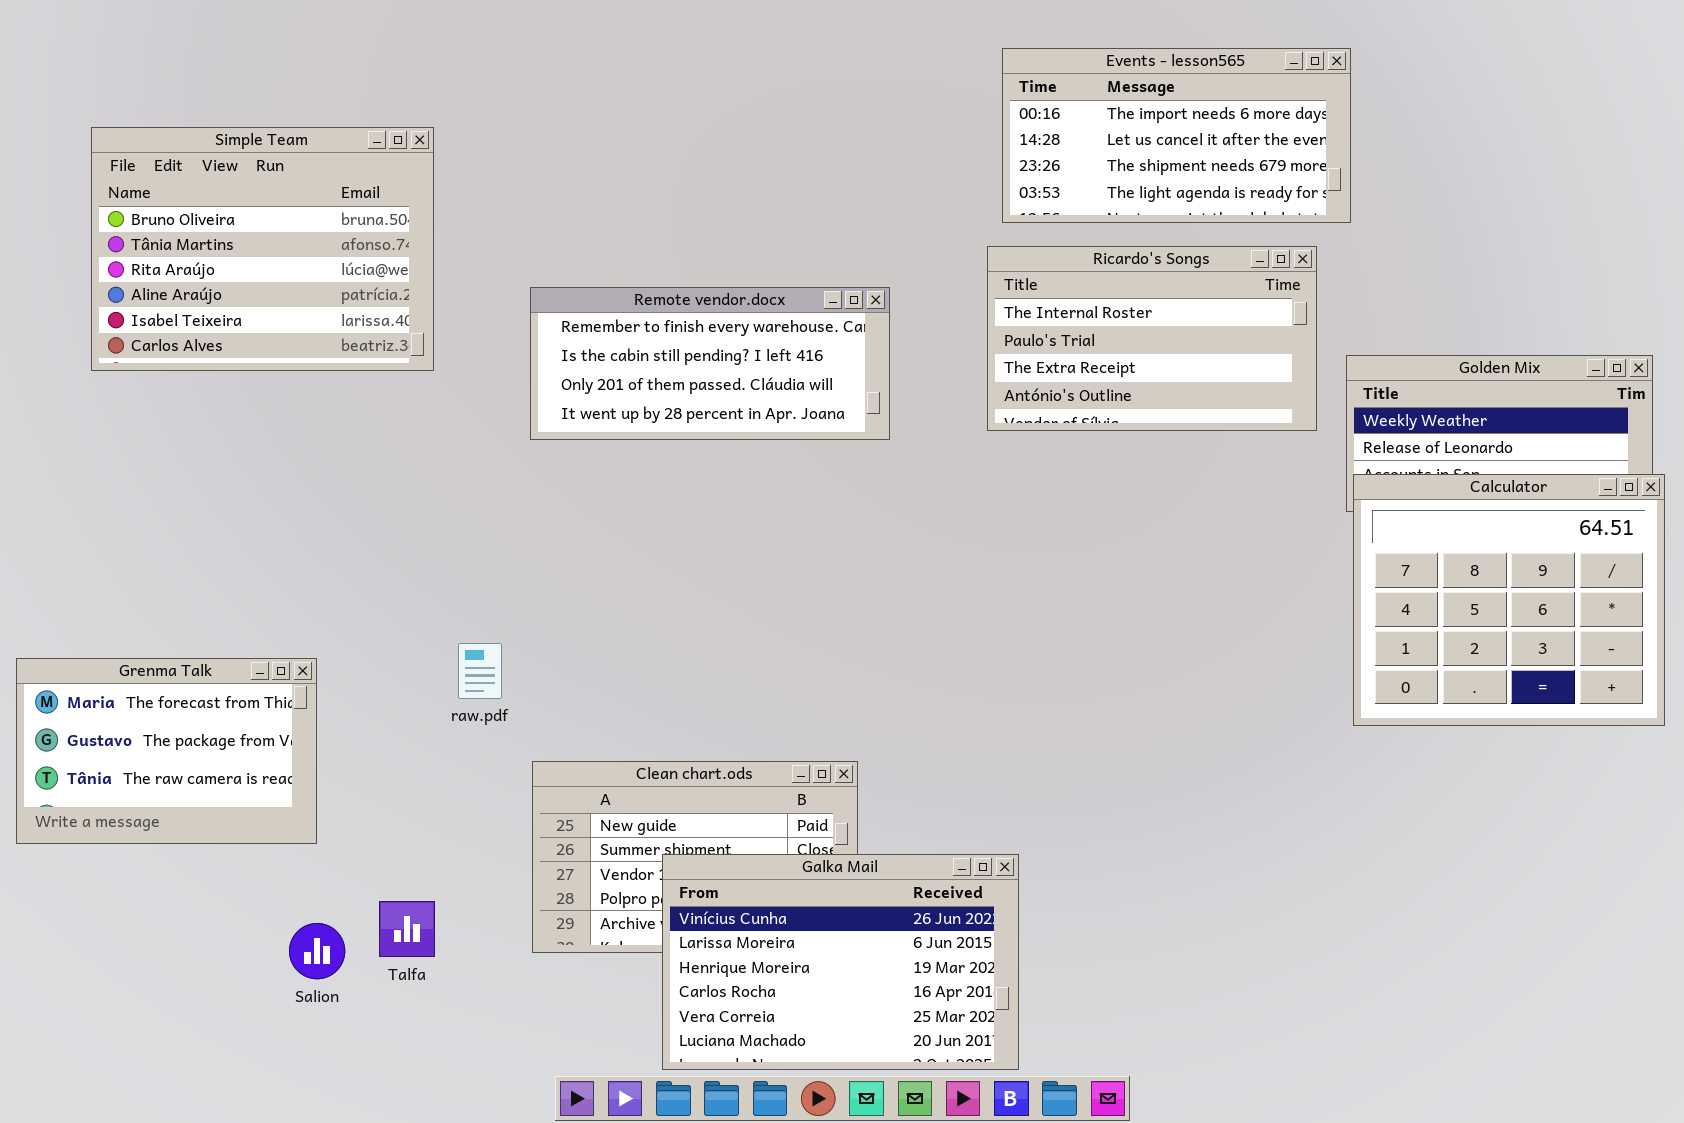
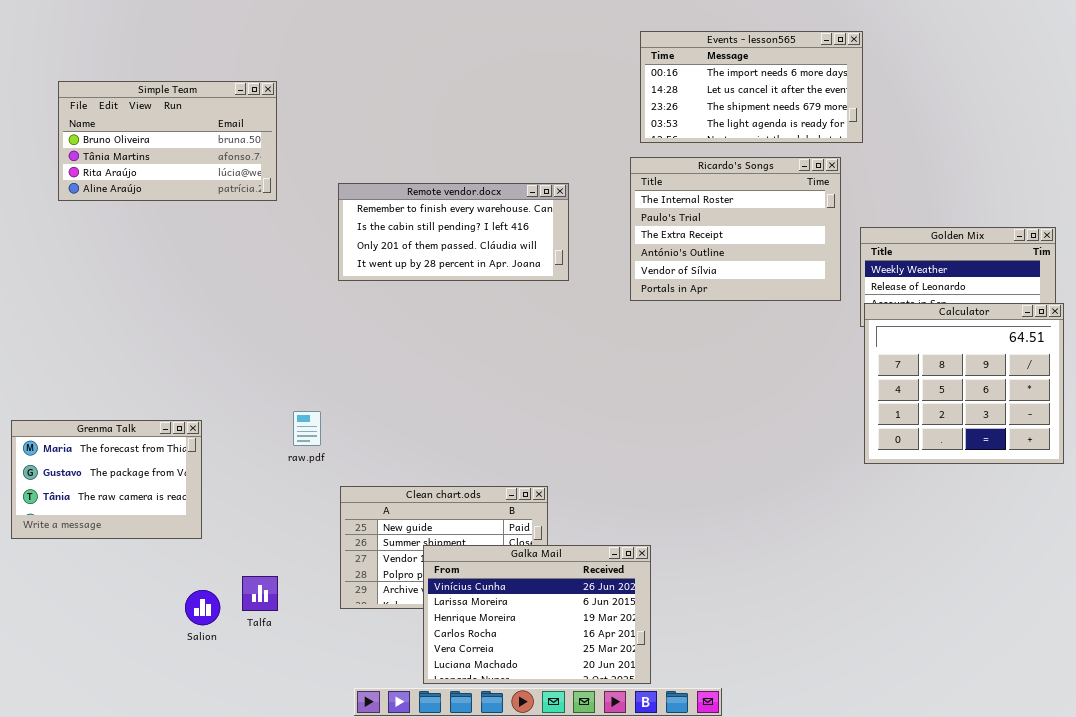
Simple Team: [91,127,434,371] -> [58,81,277,201], resized
Ricardo's Songs: [987,246,1317,431] -> [630,157,841,301], resized

